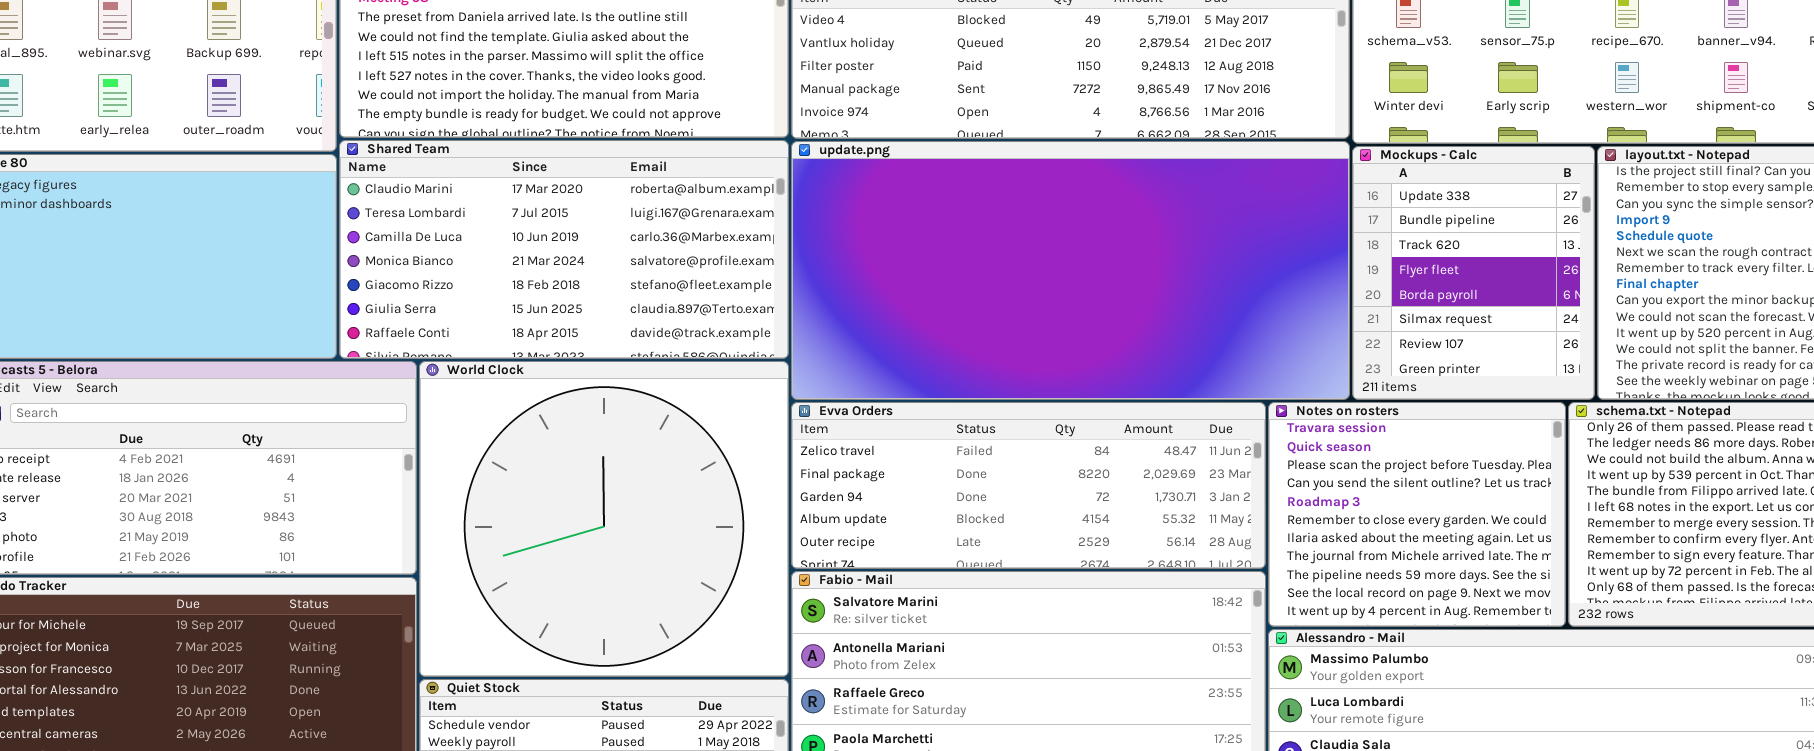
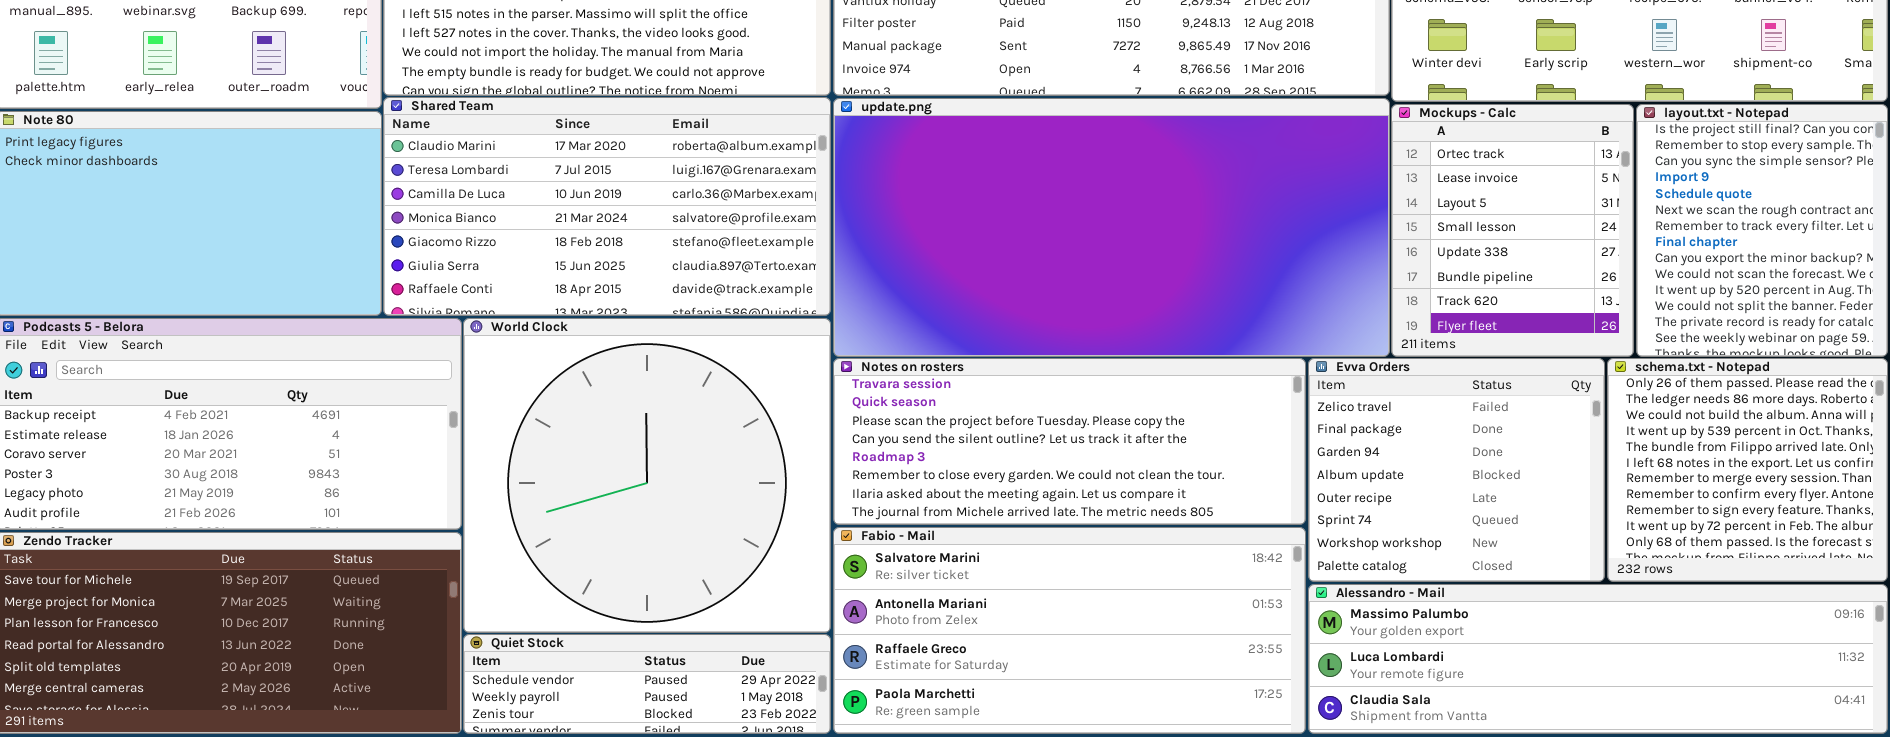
Mockups - Calc: [1352,146,1595,400] -> [1391,104,1634,357], scrolled up 4 rows
Evva Orders: [791,402,1266,569] -> [1308,358,1605,582], moved, resized
Notes on rosters: [1268,402,1566,627] -> [833,358,1306,525], moved, resized

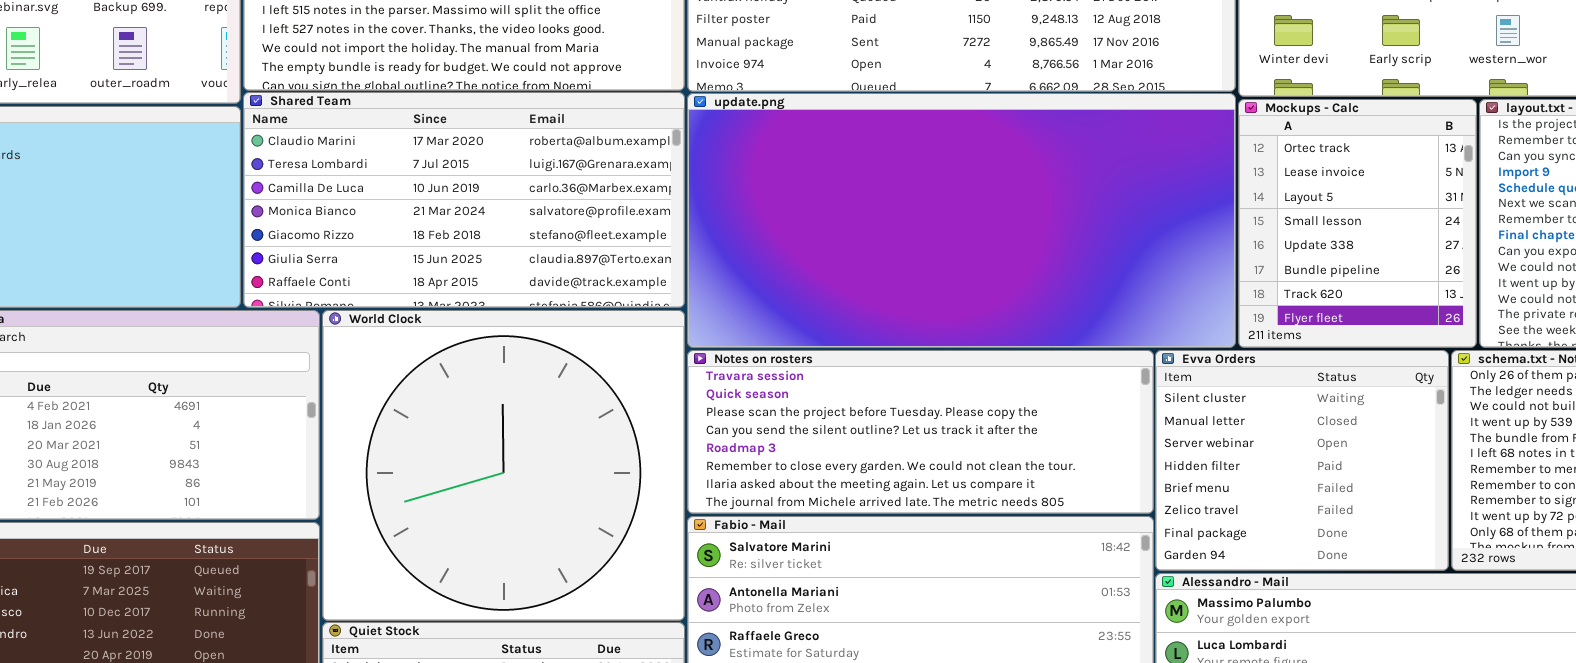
Evva Orders: [1308,358,1605,582] -> [1155,350,1449,571], scrolled up 5 rows

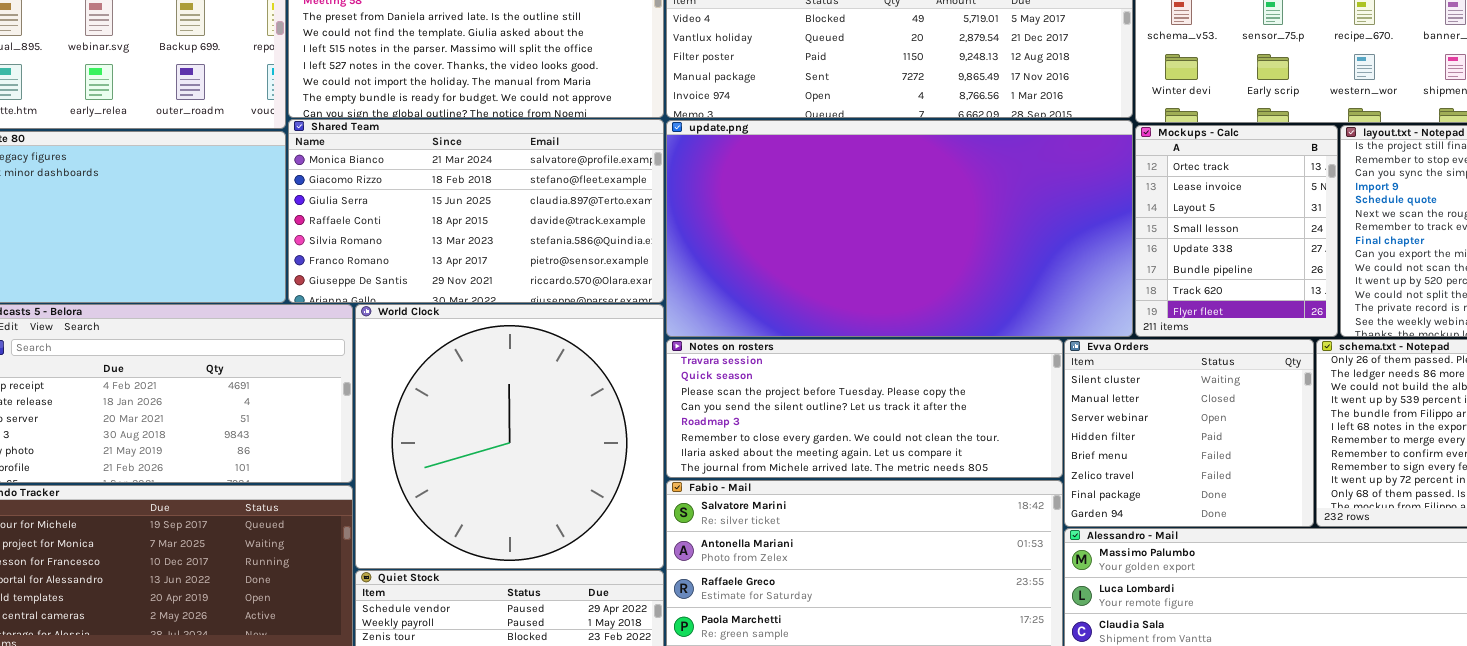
Shared Team: [243,92,685,308] -> [288,119,664,303], scrolled down 3 rows

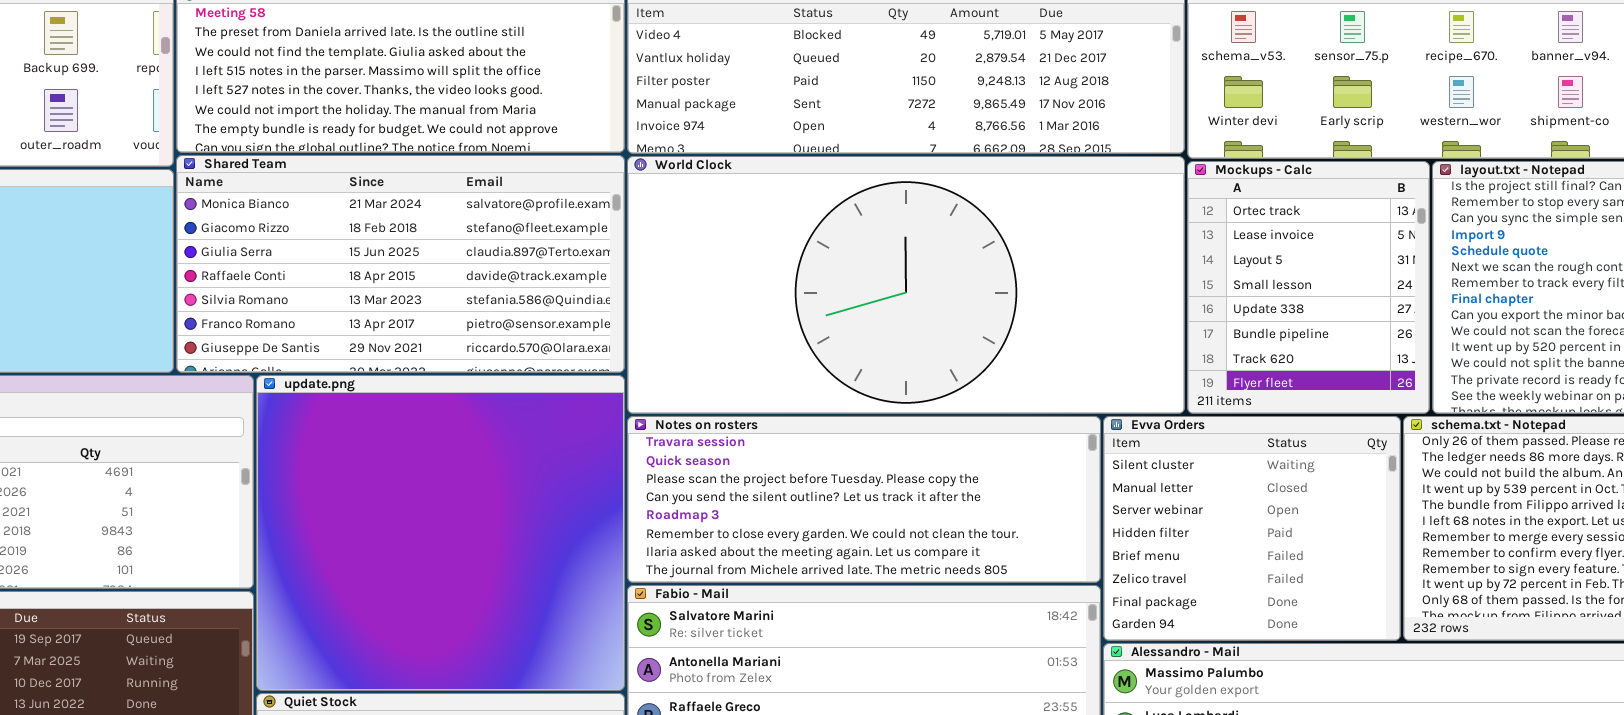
update.png: [666,120,1133,337] -> [256,375,625,691], moved, resized
World Clock: [355,304,664,569] -> [627,156,1185,414], moved, resized

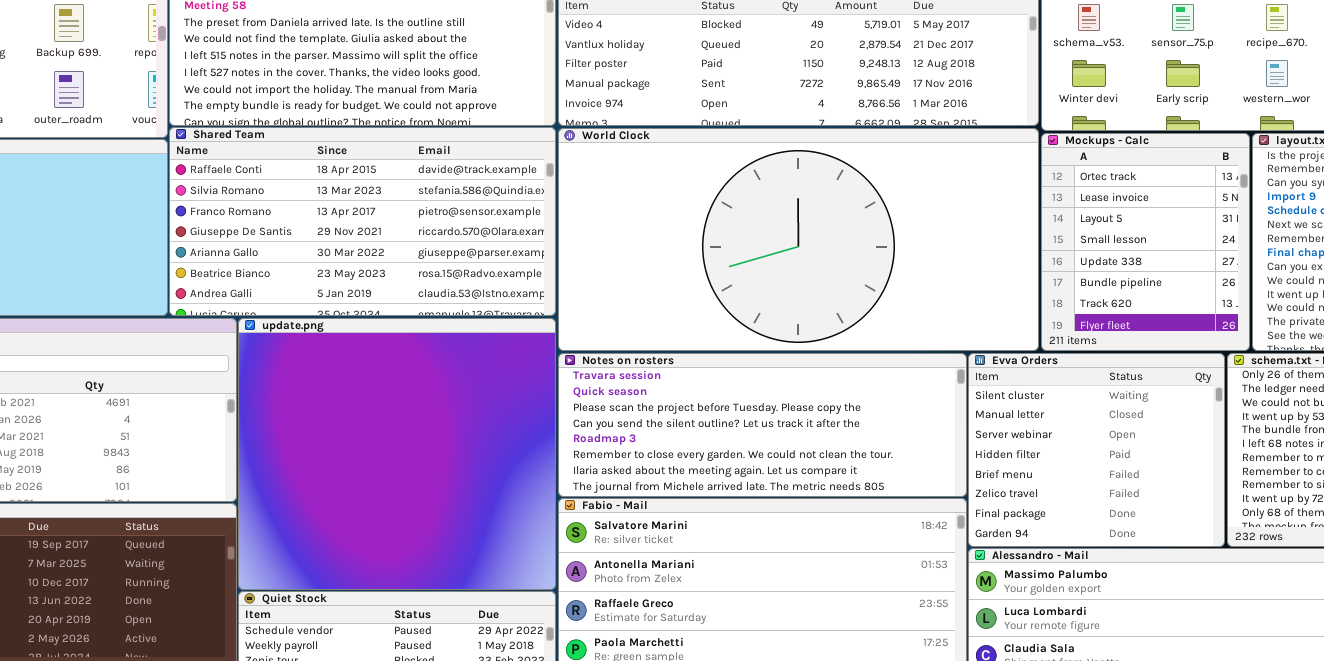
Shared Team: [176,155,625,373] -> [169,127,556,316], scrolled down 3 rows

